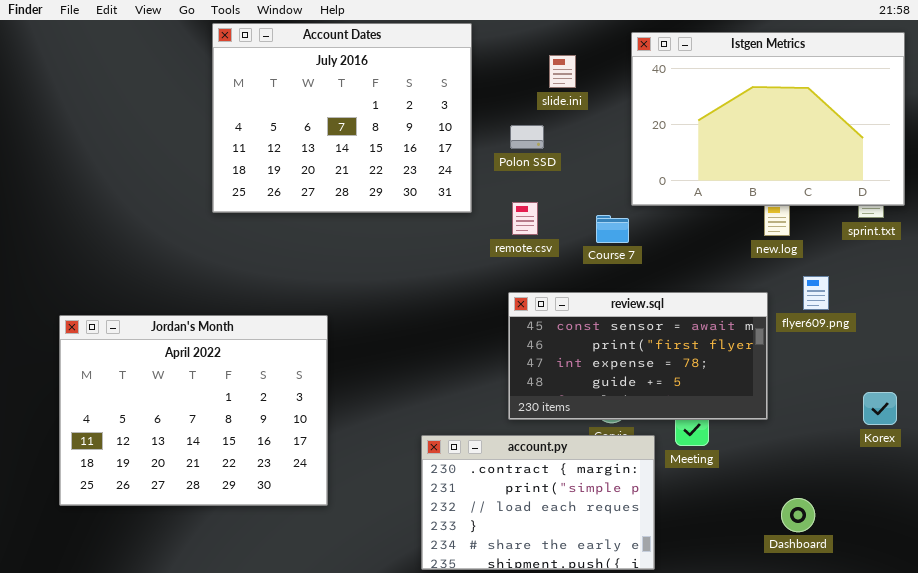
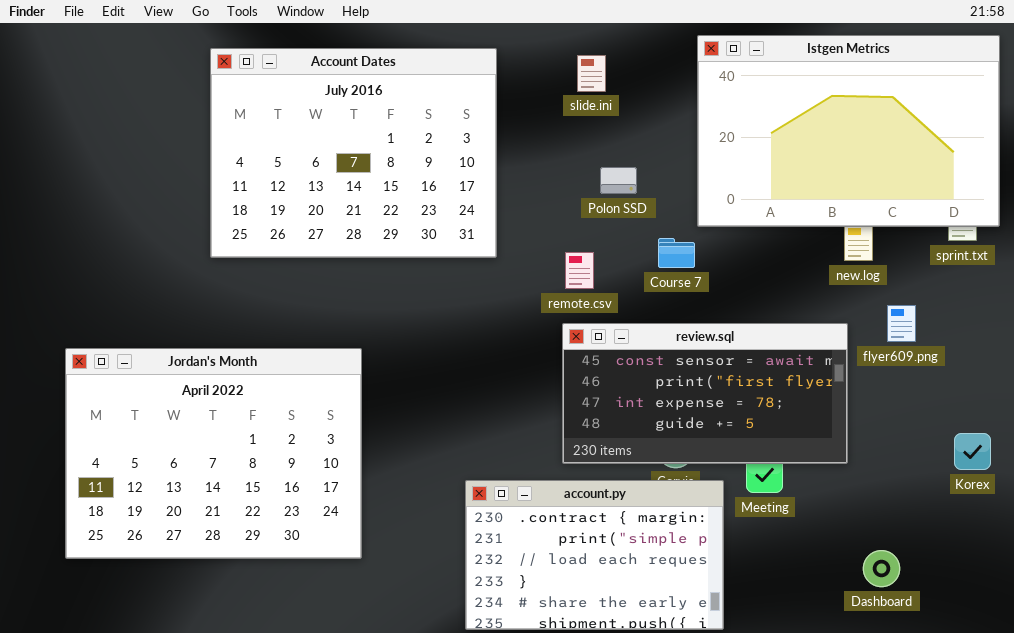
Account Dates: [212,23,472,213] -> [210,48,497,258], moved
slide.ini: [549,55,576,88] -> [577,55,606,92], moved
Polon SSD: [510,125,544,149] -> [600,167,637,194], moved
remote.csv: [512,202,538,235] -> [565,252,594,289], moved

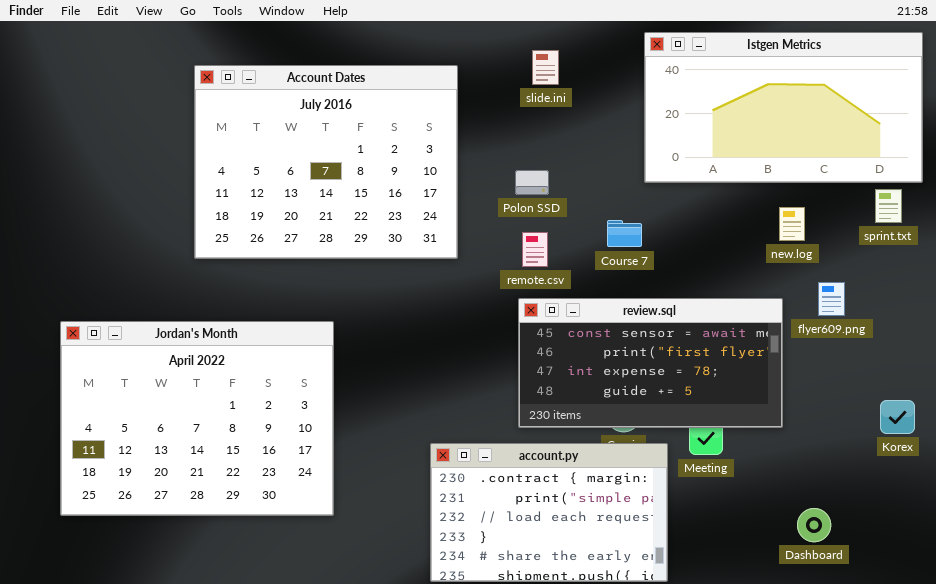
Istgen Metrics: [697,35,1000,227] -> [644,32,923,183], resized
Account Dates: [210,48,497,258] -> [194,65,458,259], moved
Polon SSD: [600,167,637,194] -> [515,170,549,195], moved

